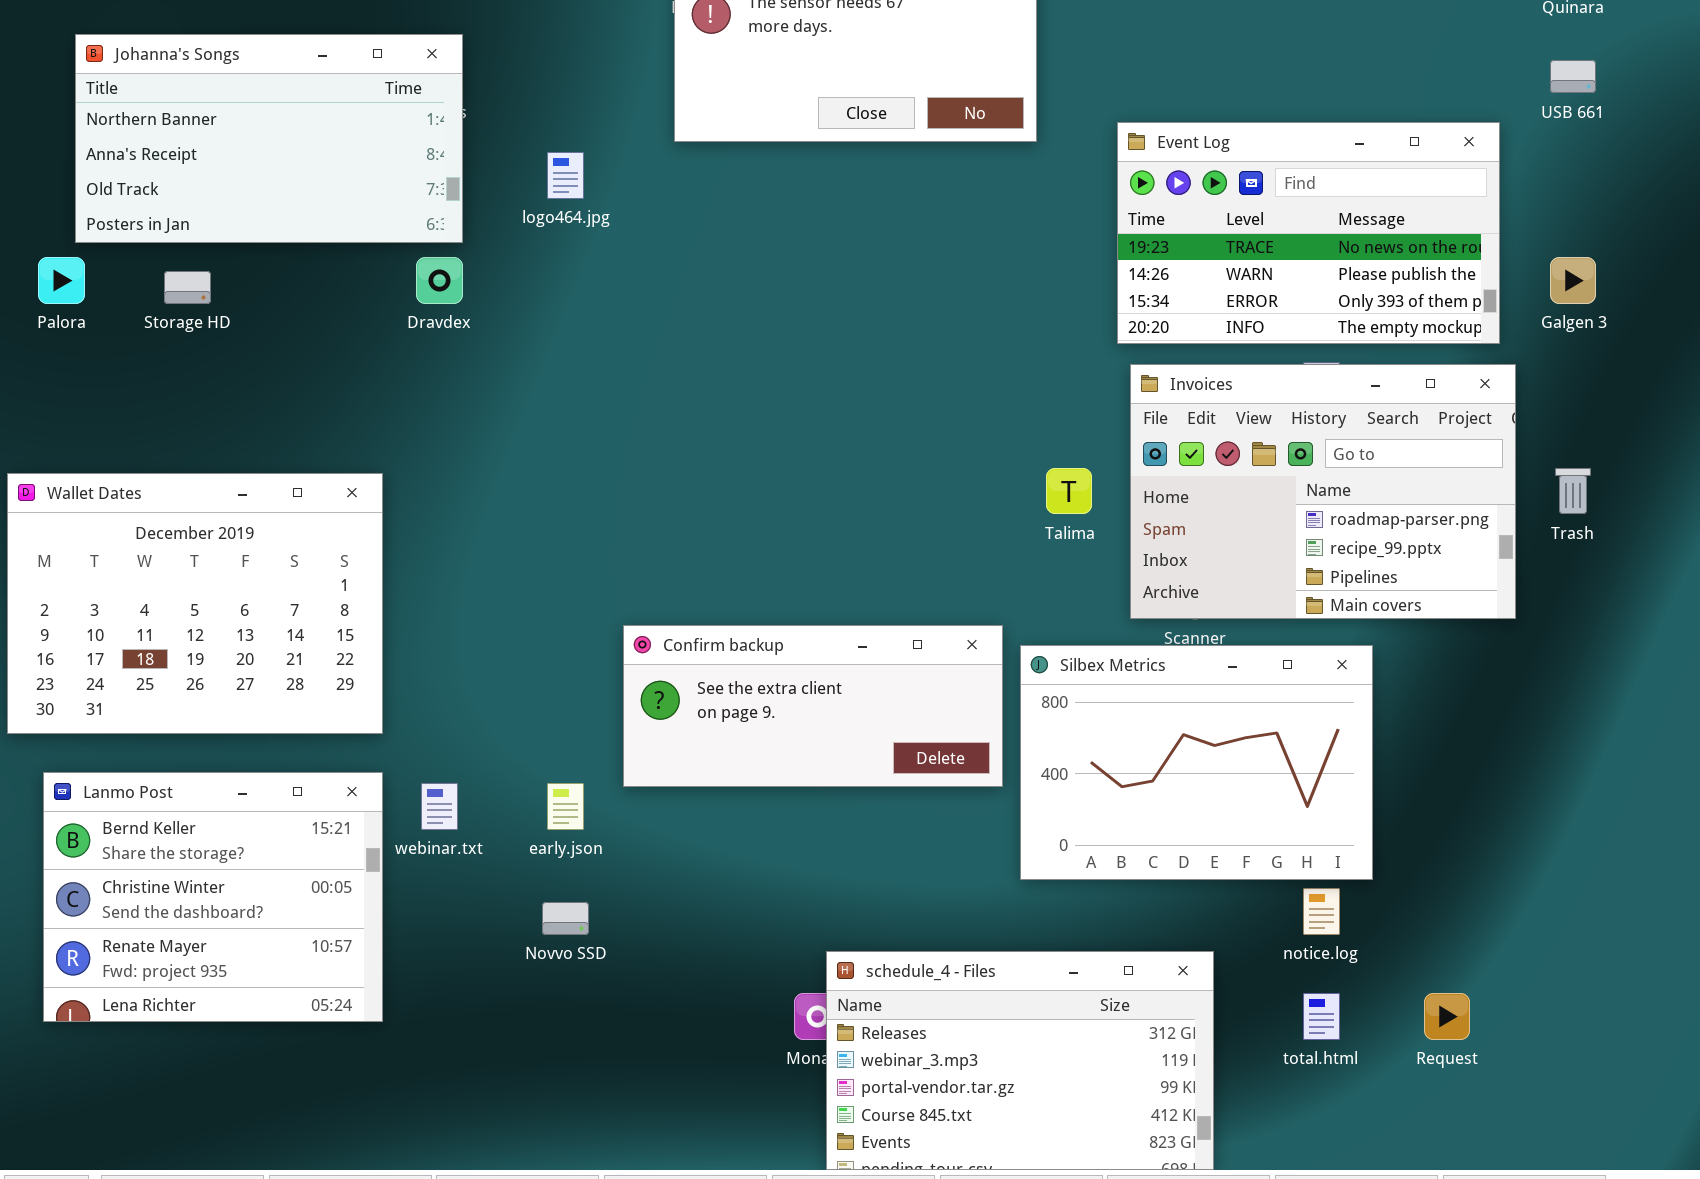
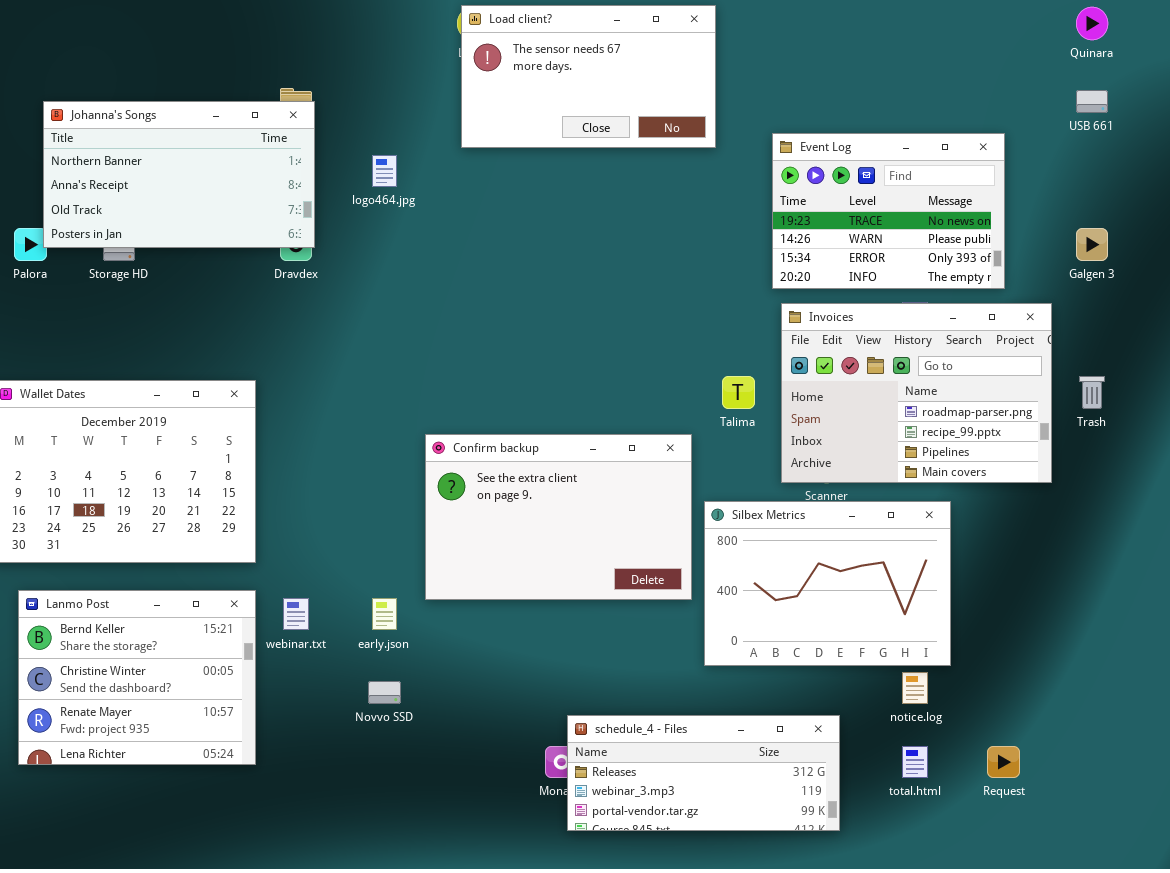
Johanna's Songs: [75,34,463,243] -> [43,101,315,248], moved
Event Log: [1117,122,1500,344] -> [772,133,1005,289], resized
Confirm backup: [623,625,1003,787] -> [425,434,692,600], resized
schedule_4 - Files: [826,951,1214,1170] -> [567,715,840,831], resized

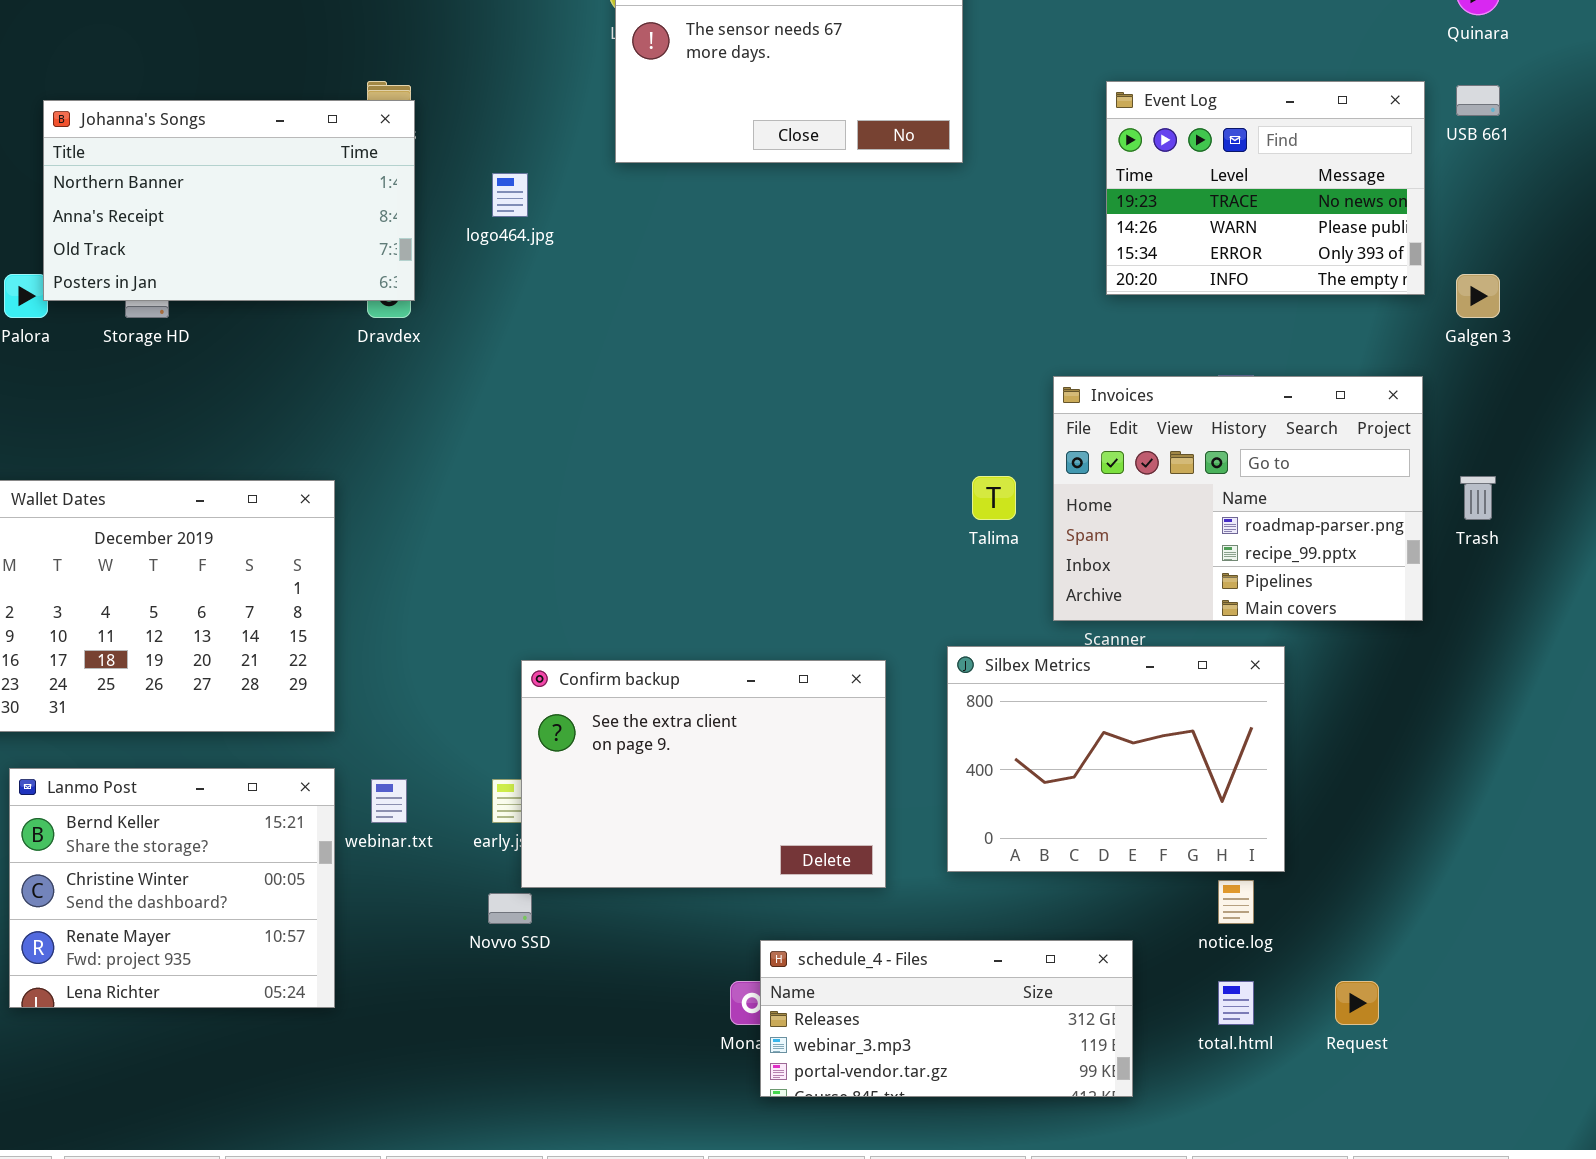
Event Log: [772,133,1005,289] -> [1106,81,1425,295], moved
Confirm backup: [425,434,692,600] -> [521,660,886,888], moved

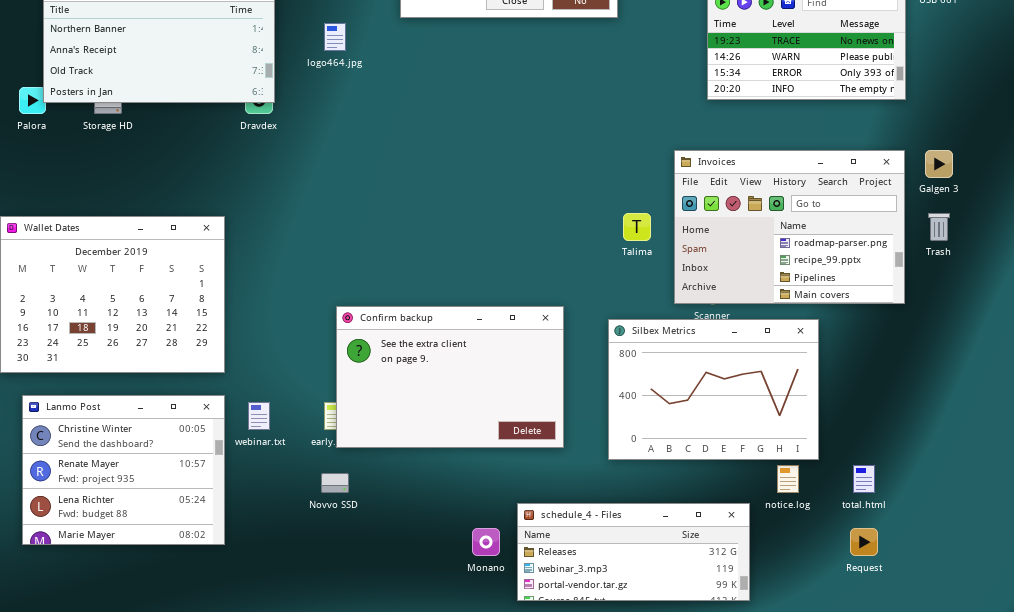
Galgen 3: [1456,274,1500,318] -> [925,150,953,178], moved
Confirm backup: [521,660,886,888] -> [336,306,564,448], moved
Lanmo Post: [9,768,335,1008] -> [22,395,225,545], scrolled down 1 row
schedule_4 - Files: [760,940,1133,1097] -> [517,503,750,601], moved
total.html: [1218,981,1254,1025] -> [853,465,875,493], moved

